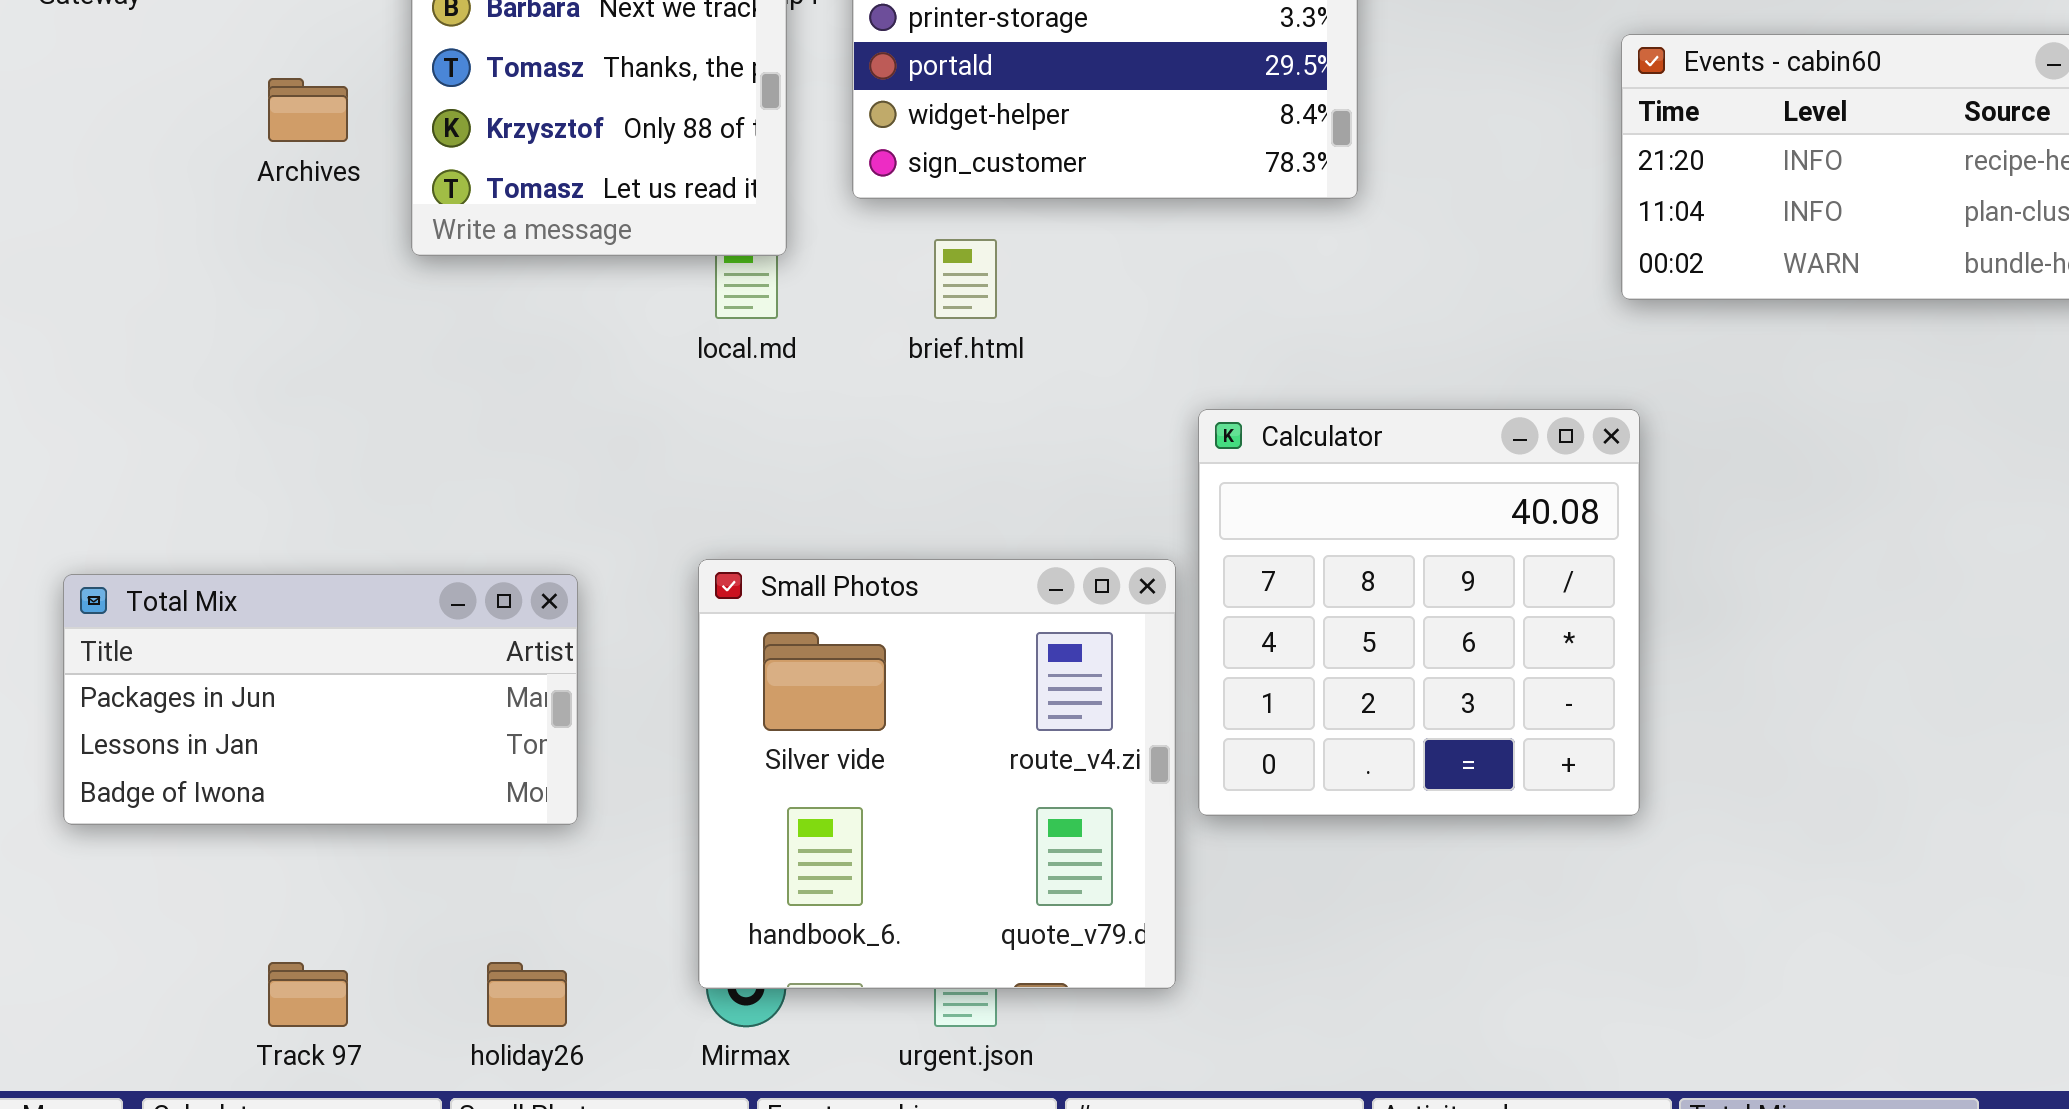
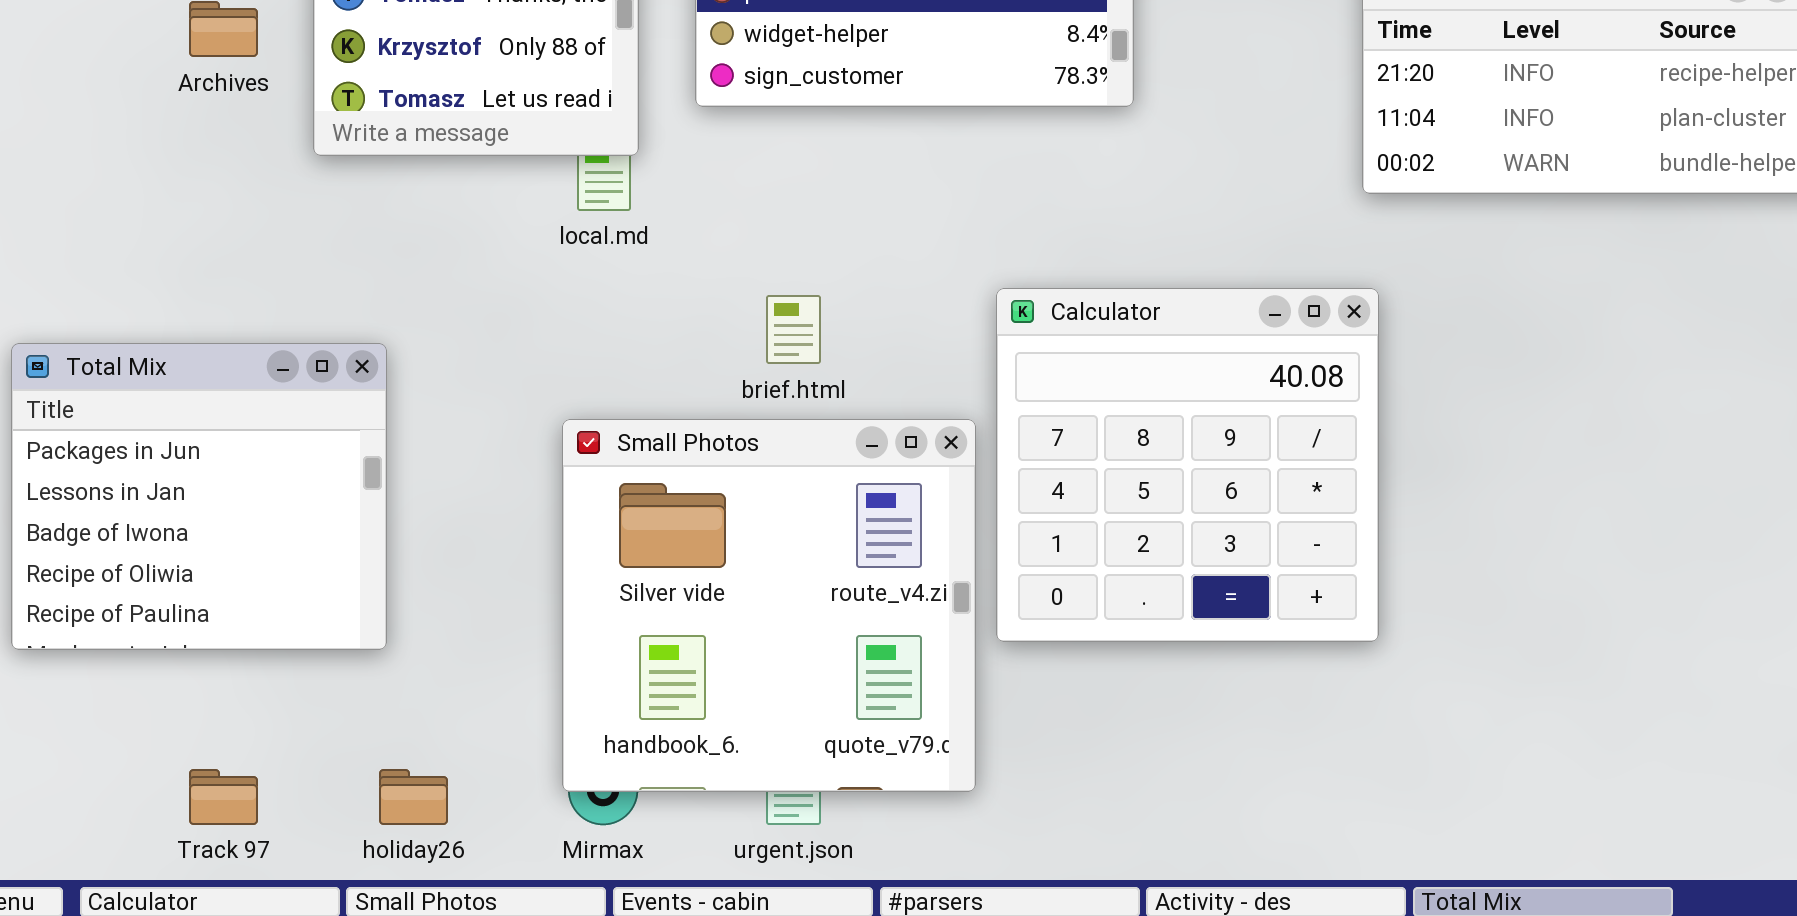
brief.html: [934,239,997,319] -> [766,295,821,364], moved
Total Mix: [63,574,578,825] -> [11,343,387,650], resized

